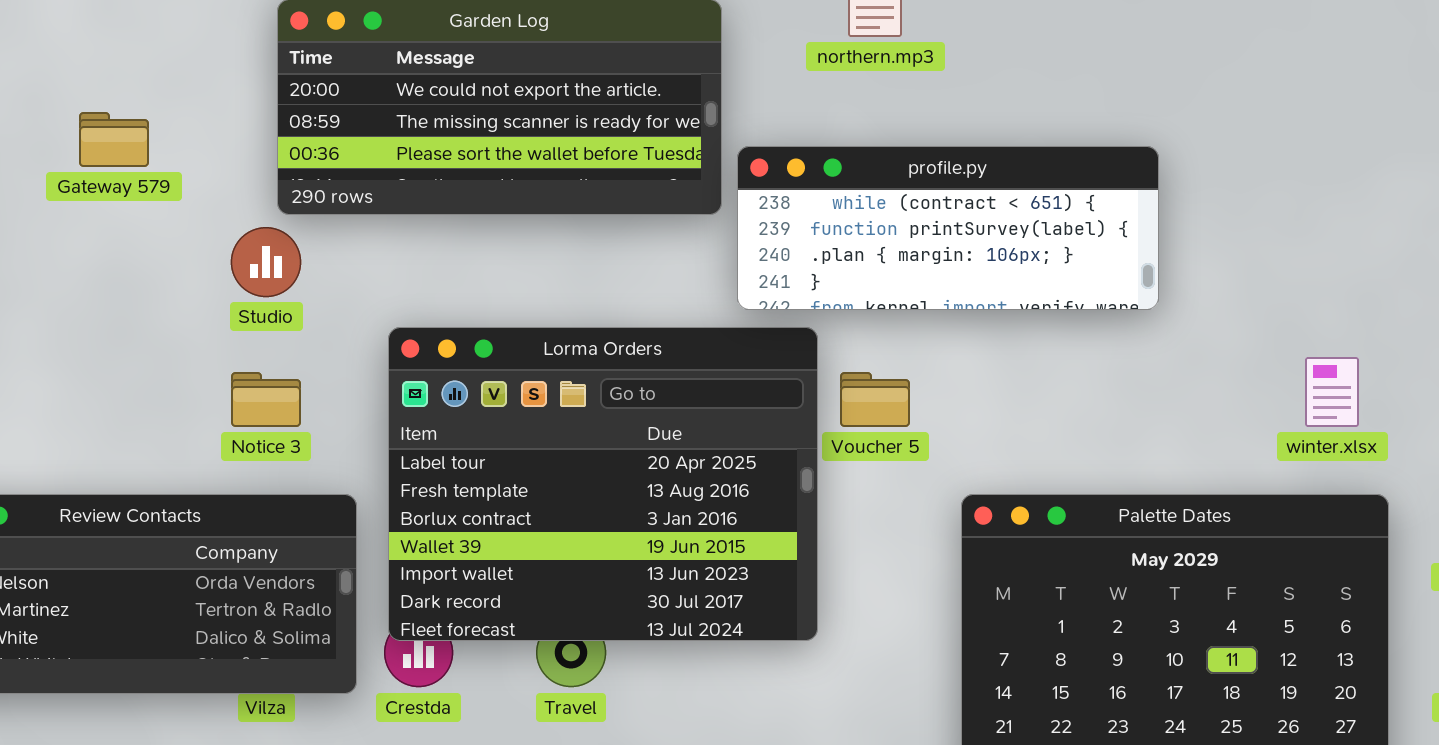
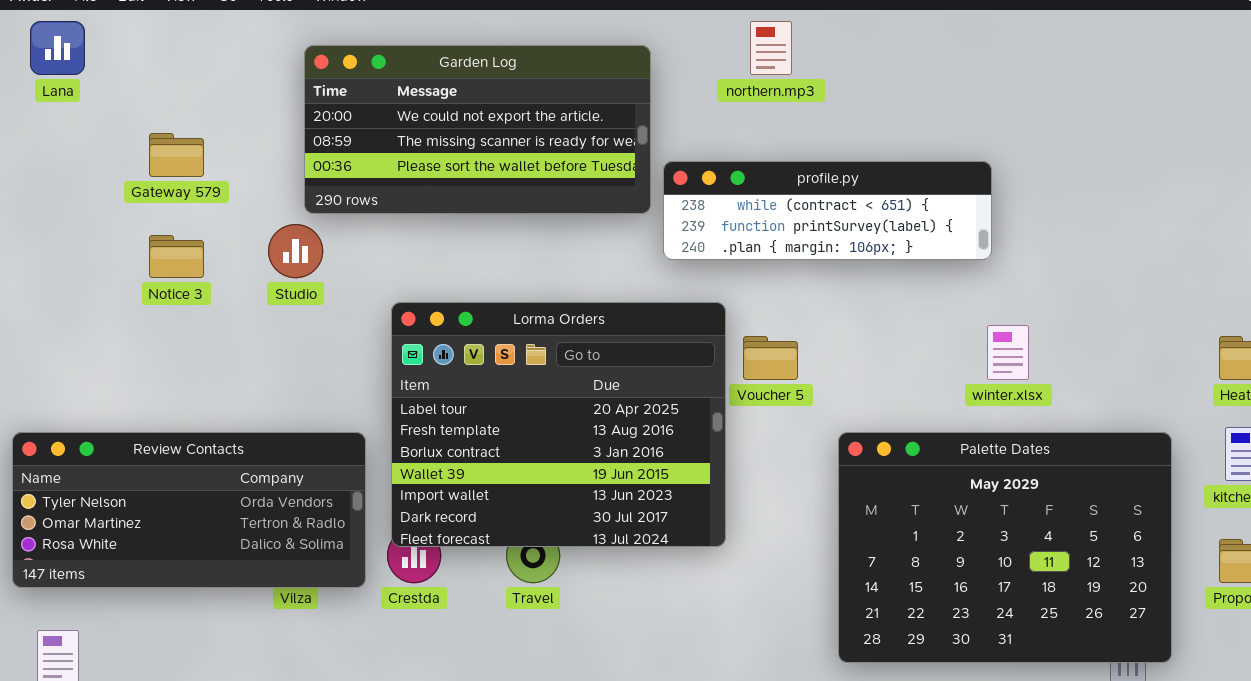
profile.py: [737,146,1159,310] -> [663,161,992,260], resized
winter.xlsx: [1305,357,1359,427] -> [987,325,1029,380], moved
Notice 3: [231,372,301,427] -> [149,235,204,278], moved

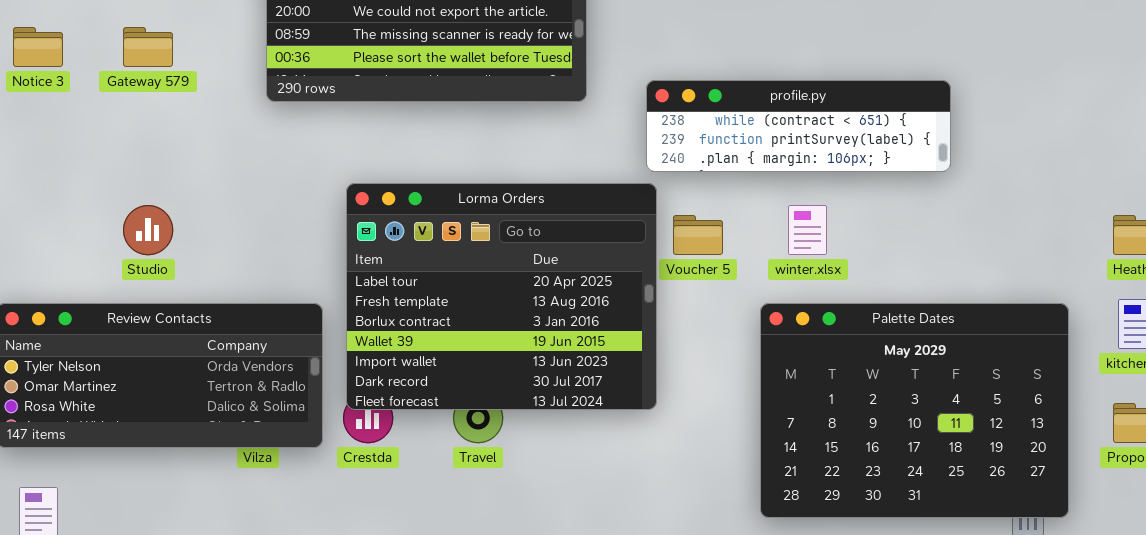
profile.py: [663,161,992,260] -> [646,80,951,172], moved
Studio: [268,224,323,278] -> [123,205,173,255], moved
Notice 3: [149,235,204,278] -> [13,27,63,67], moved
winter.xlsx: [987,325,1029,380] -> [788,205,827,255], moved

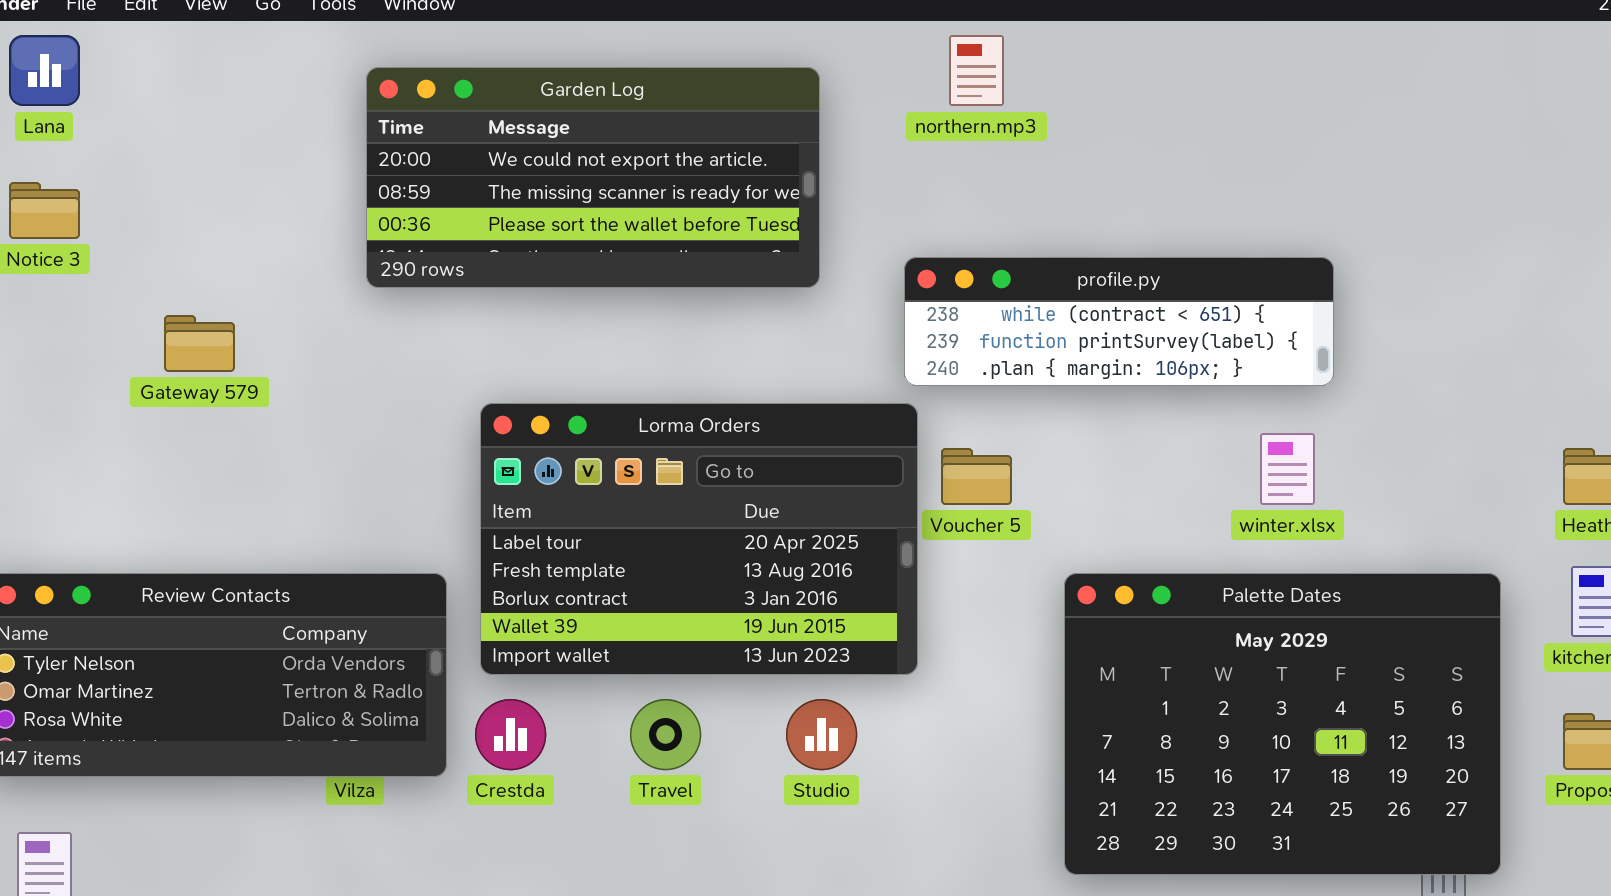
Gateway 579: [123,27,173,67] -> [164,315,235,372], moved
Lorma Orders: [346,183,657,410] -> [480,403,918,675], resized
Studio: [123,205,173,255] -> [786,699,857,770], moved
winter.xlsx: [788,205,827,255] -> [1260,433,1315,505], moved

